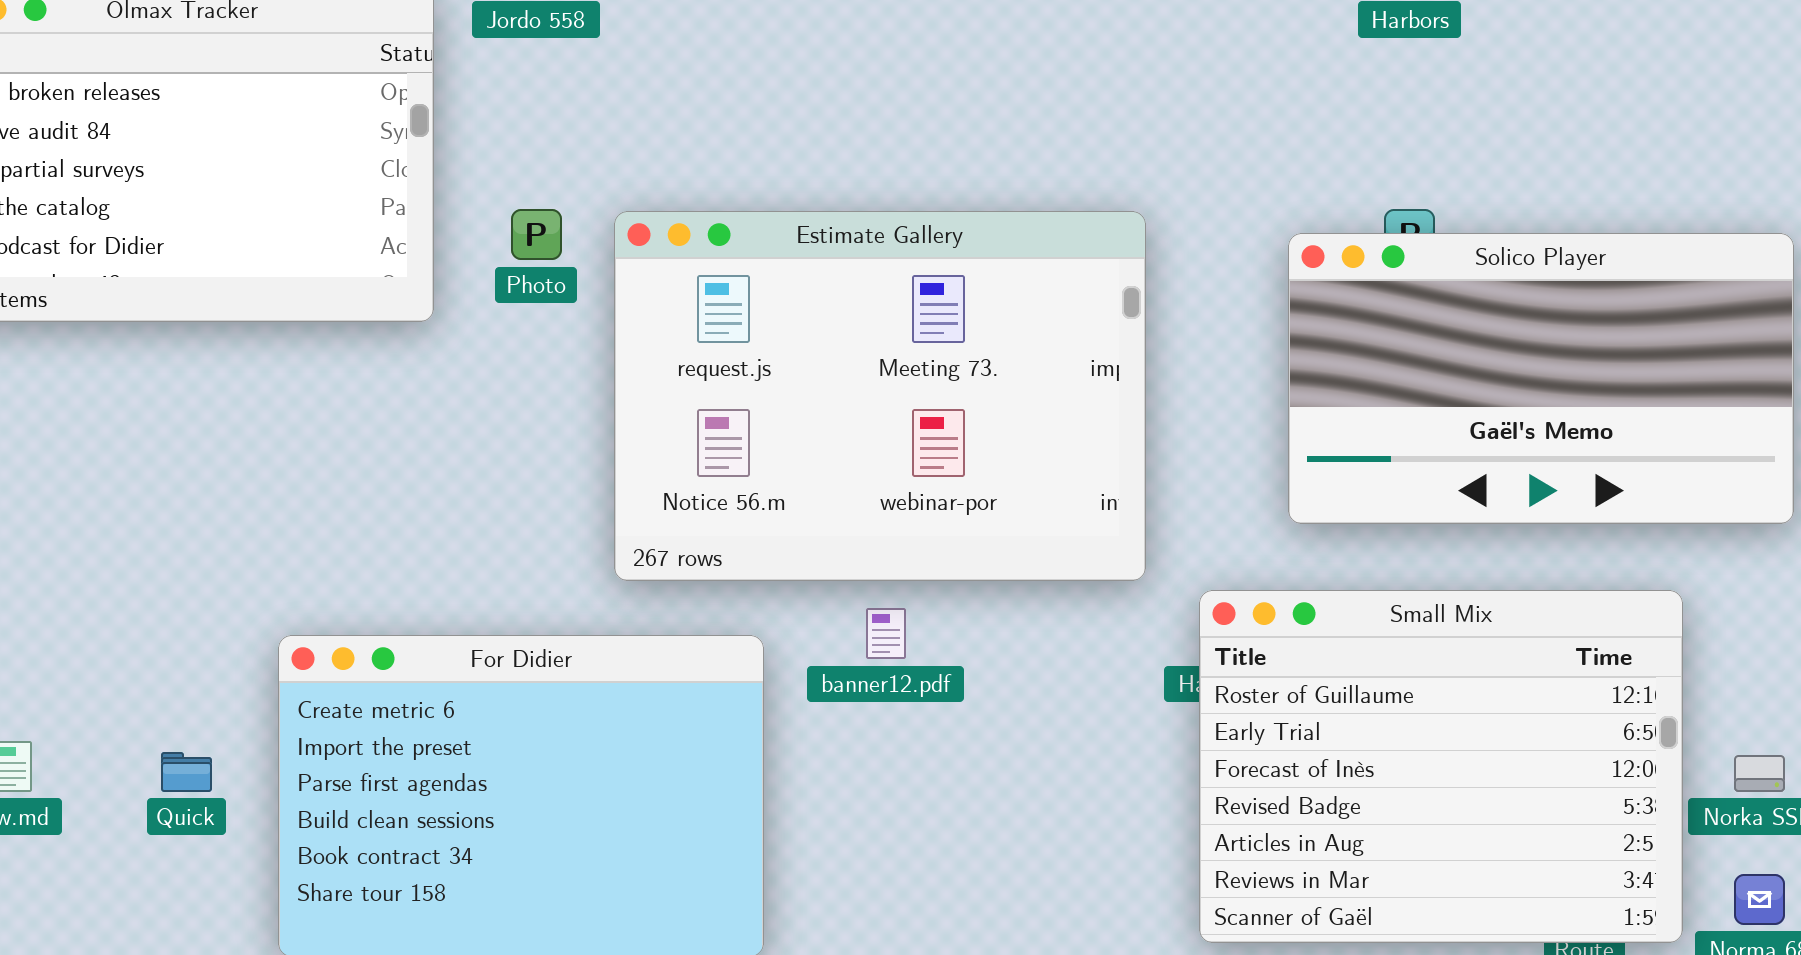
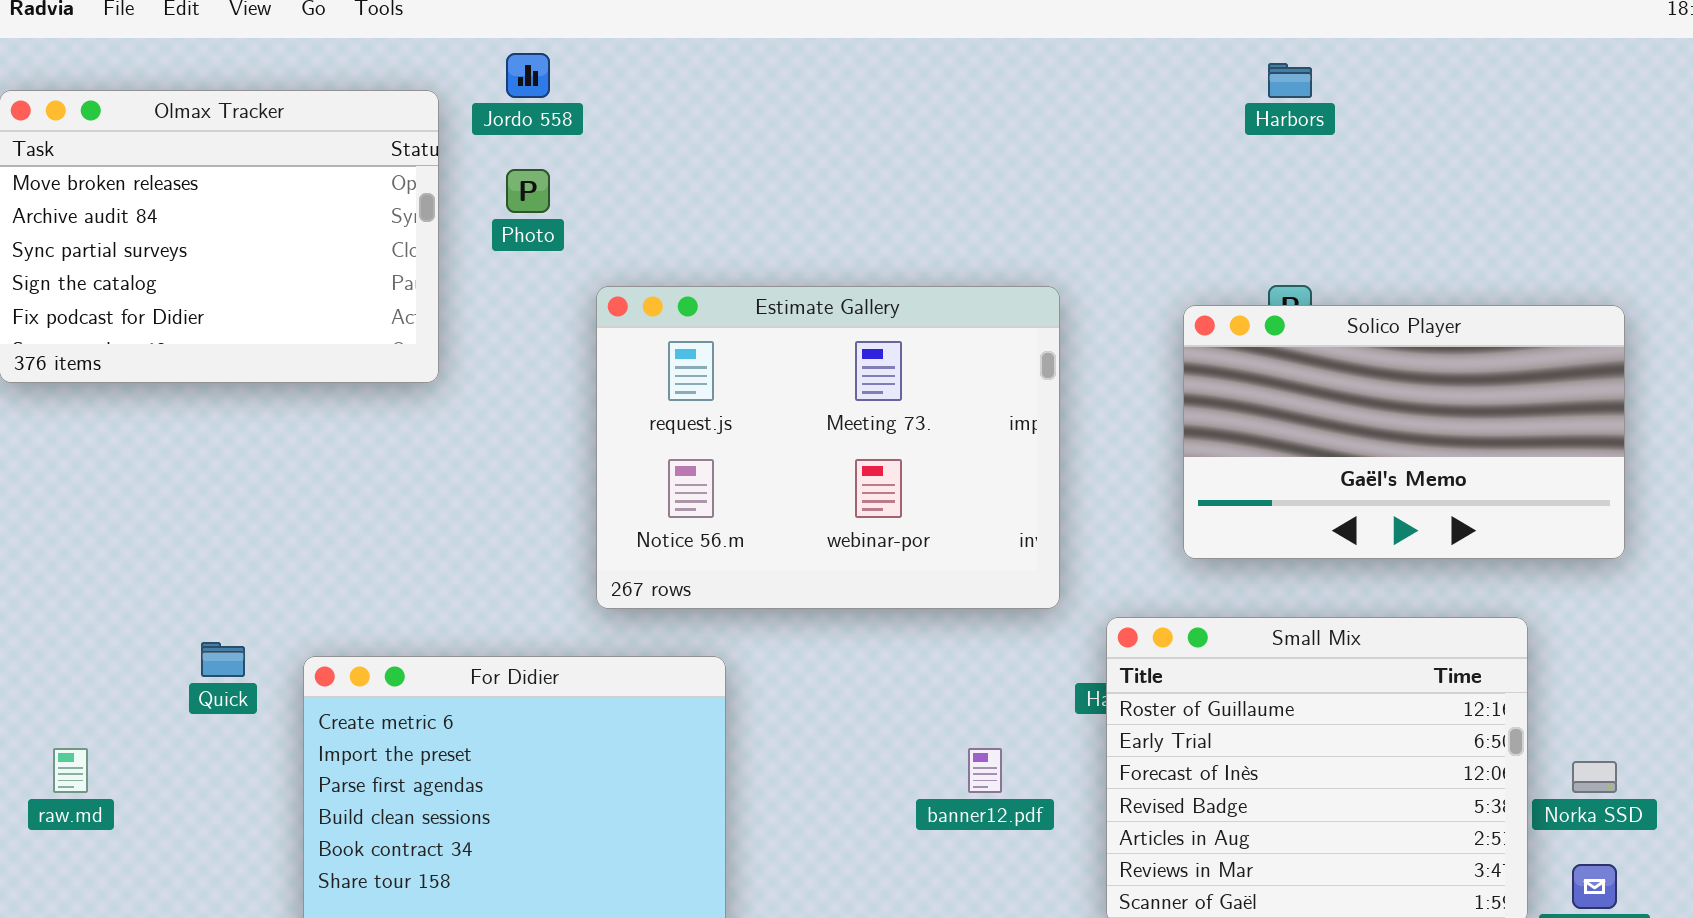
Photo: [511,209,562,260] -> [506,169,550,213], moved
banner12.pdf: [866,608,906,659] -> [968,748,1002,793], moved
Quick: [161,752,212,792] -> [201,642,245,677], moved

